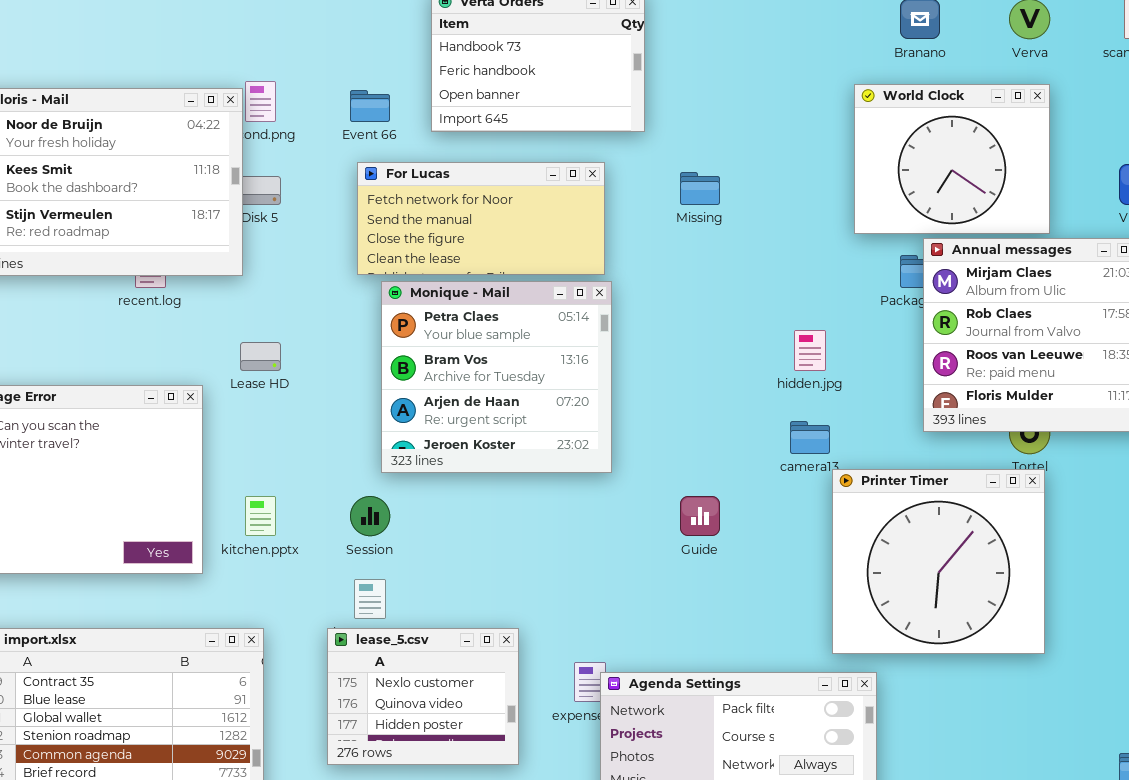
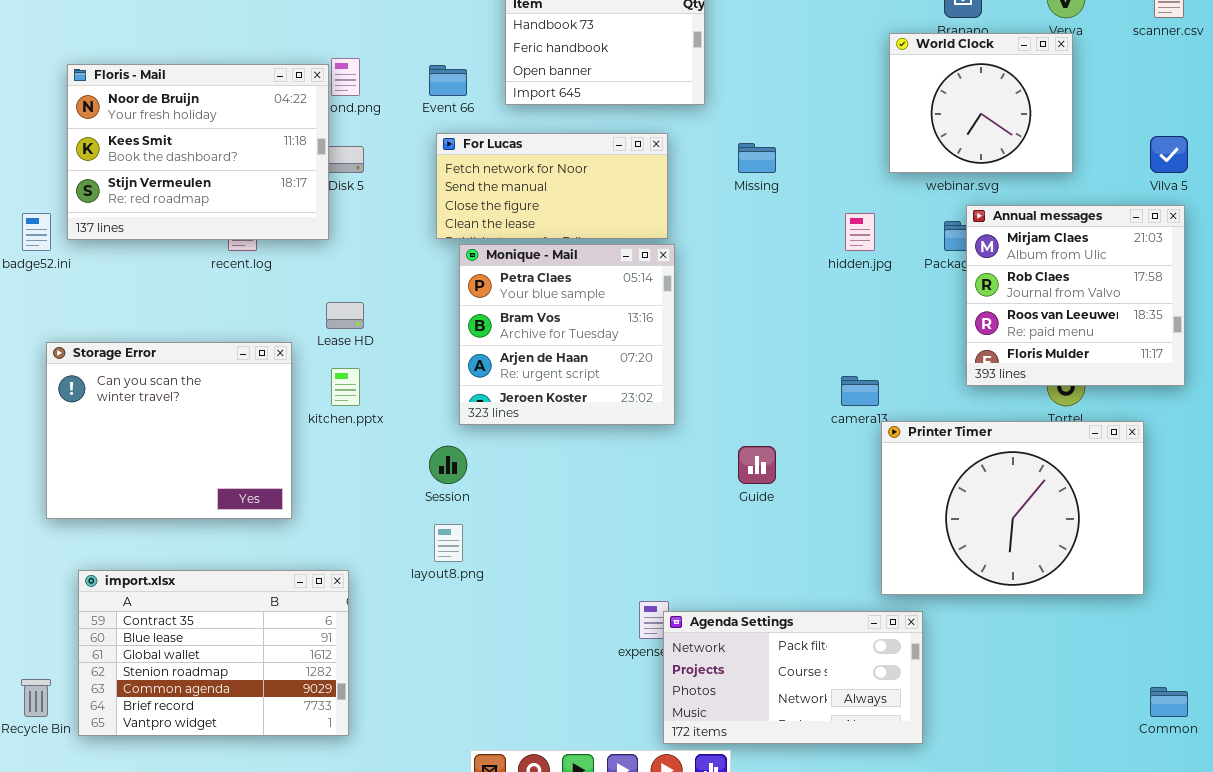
World Clock: [854,84,1050,234] -> [889,33,1073,173], moved
hidden.jpg: [794,330,826,371] -> [845,213,875,251], moved
Printer Timer: [832,469,1045,654] -> [881,421,1144,595], resized
kitchen.pptx: [245,496,276,536] -> [331,368,360,406], moved
lease_5.csv: [327,628,519,765] -> none, closed

